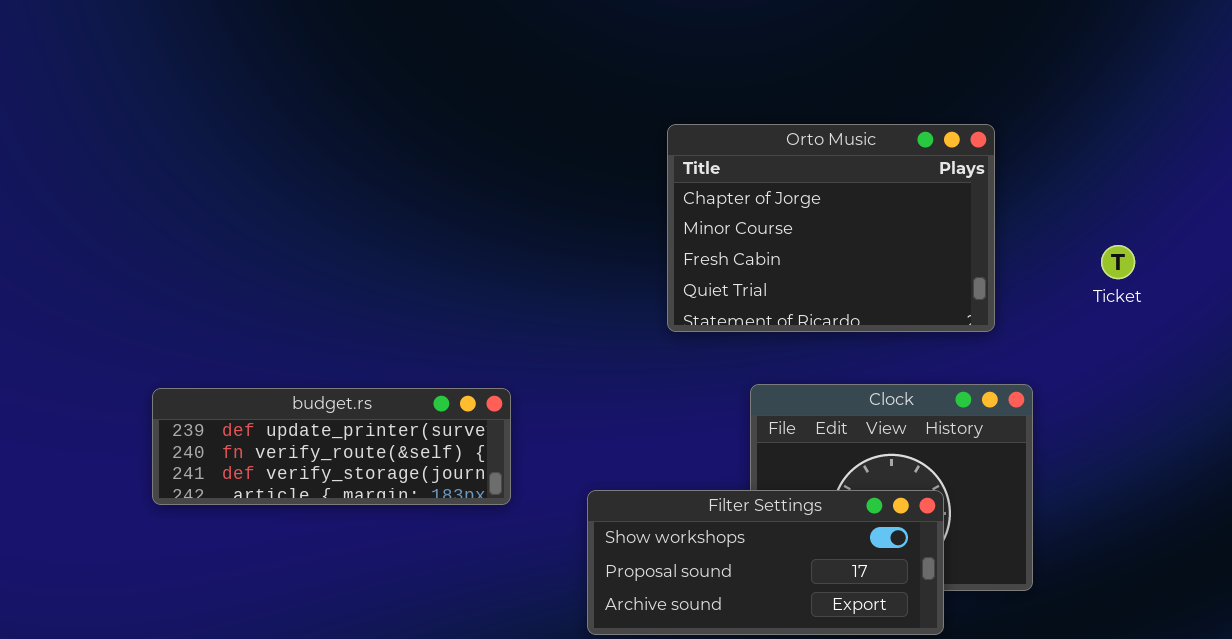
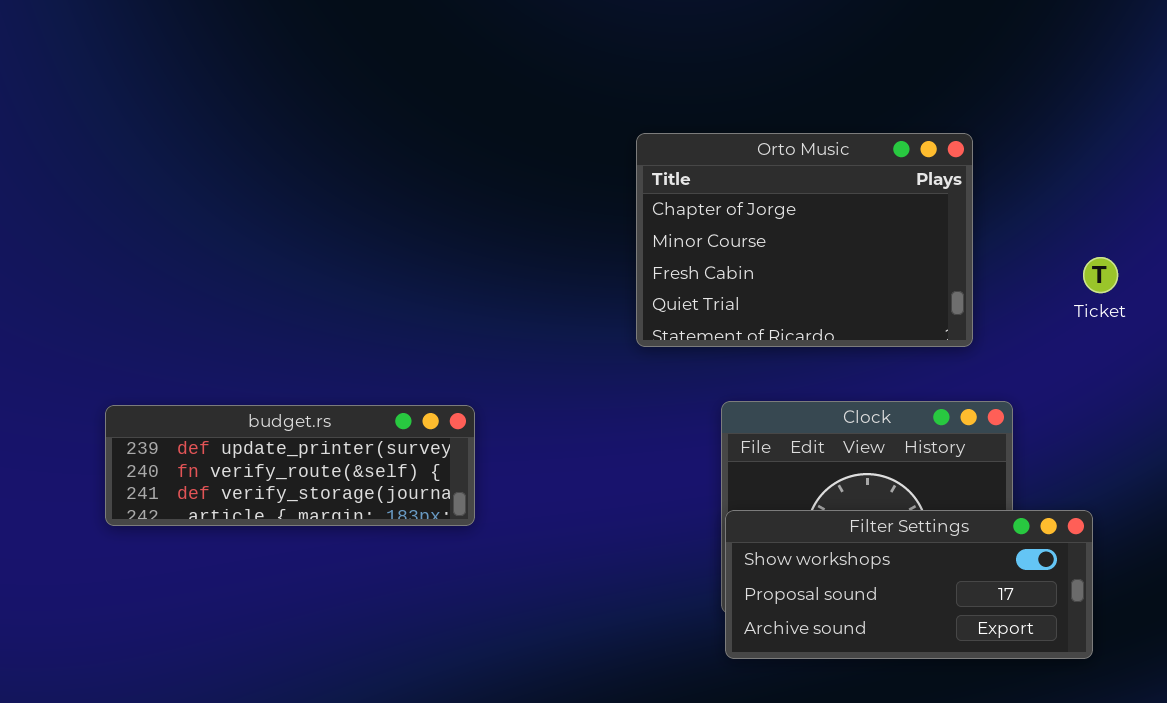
Filter Settings: [587,490,944,635] -> [725,510,1093,659], moved

